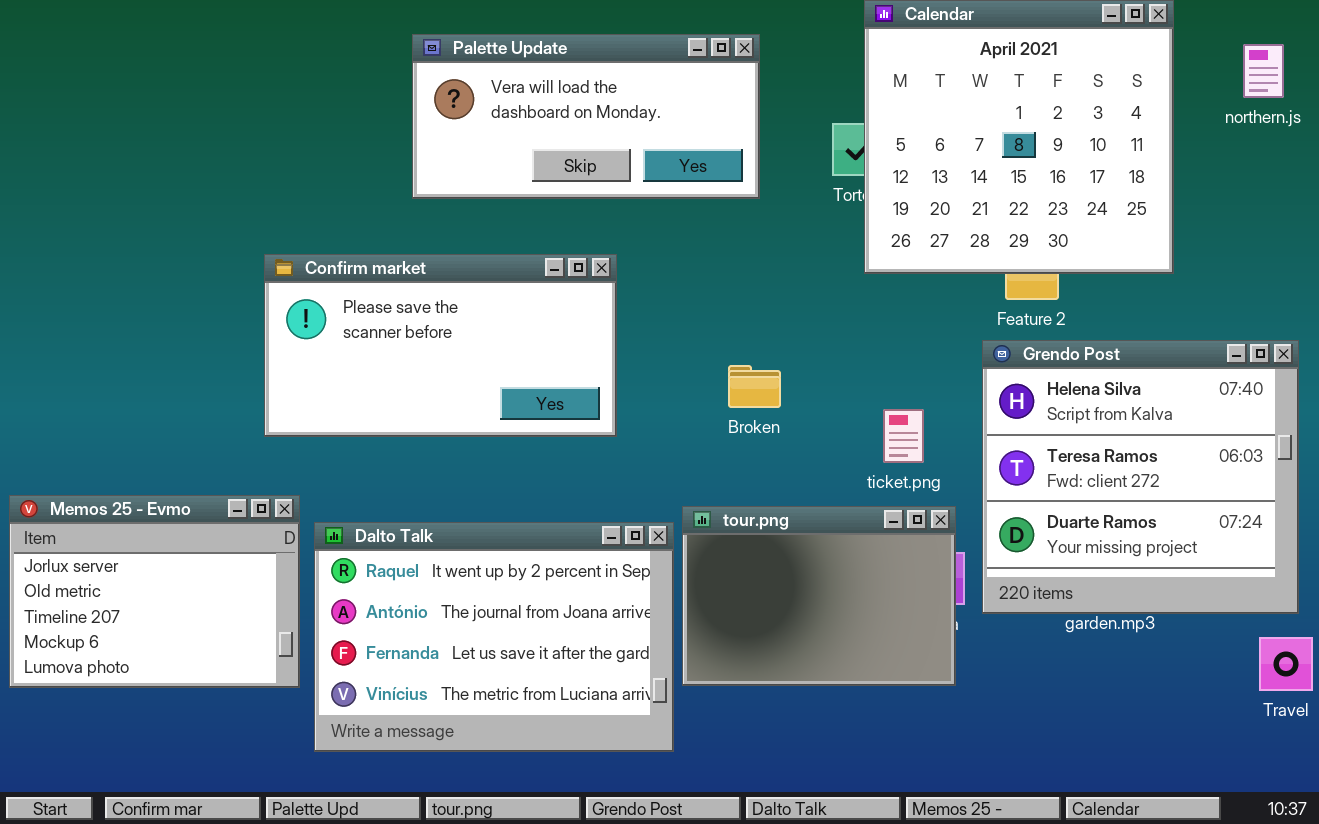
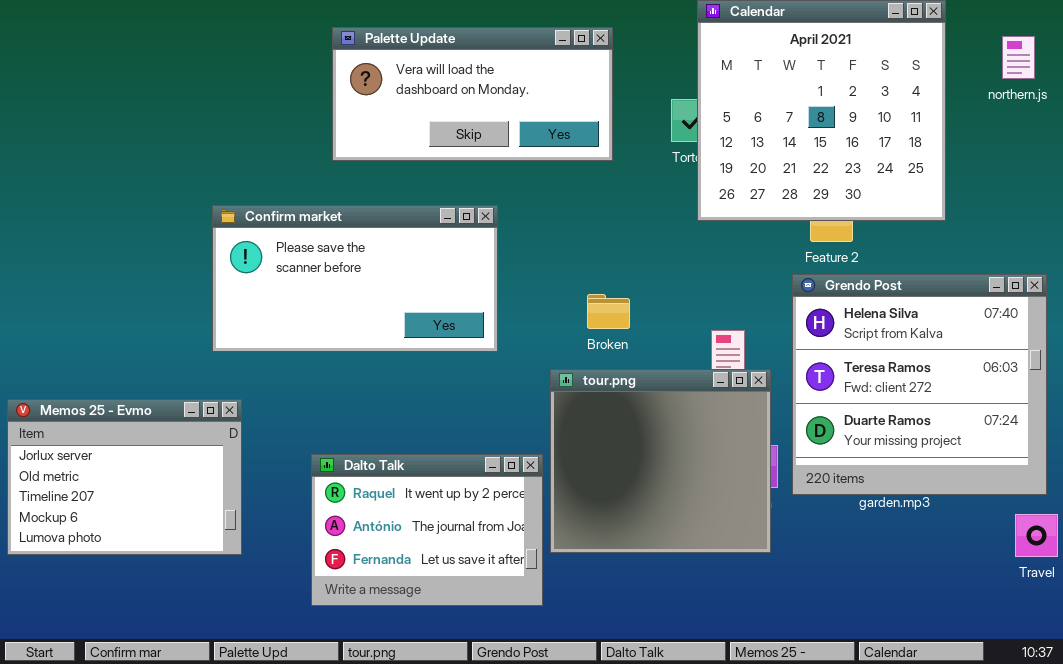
tour.png: [682,506,956,686] -> [550,369,771,553], resized
Dalto Talk: [314,522,674,752] -> [311,454,543,606], resized

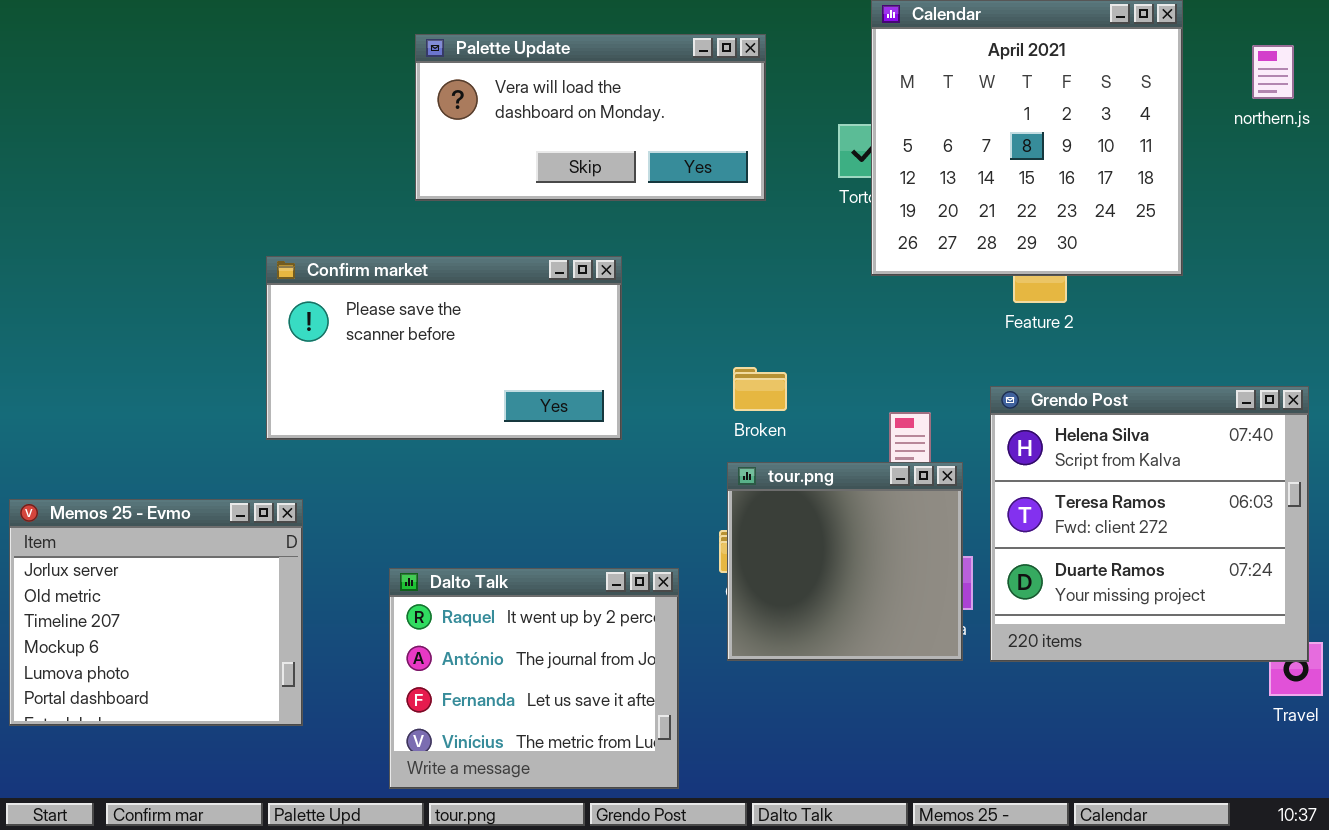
Grendo Post: [792,274,1047,495] -> [990,386,1309,662], moved
tour.png: [550,369,771,553] -> [727,462,963,661], resized
Memos 25 - Evmo: [7,399,242,555] -> [9,499,303,726], resized
Dalto Talk: [311,454,543,606] -> [389,568,679,789], resized

